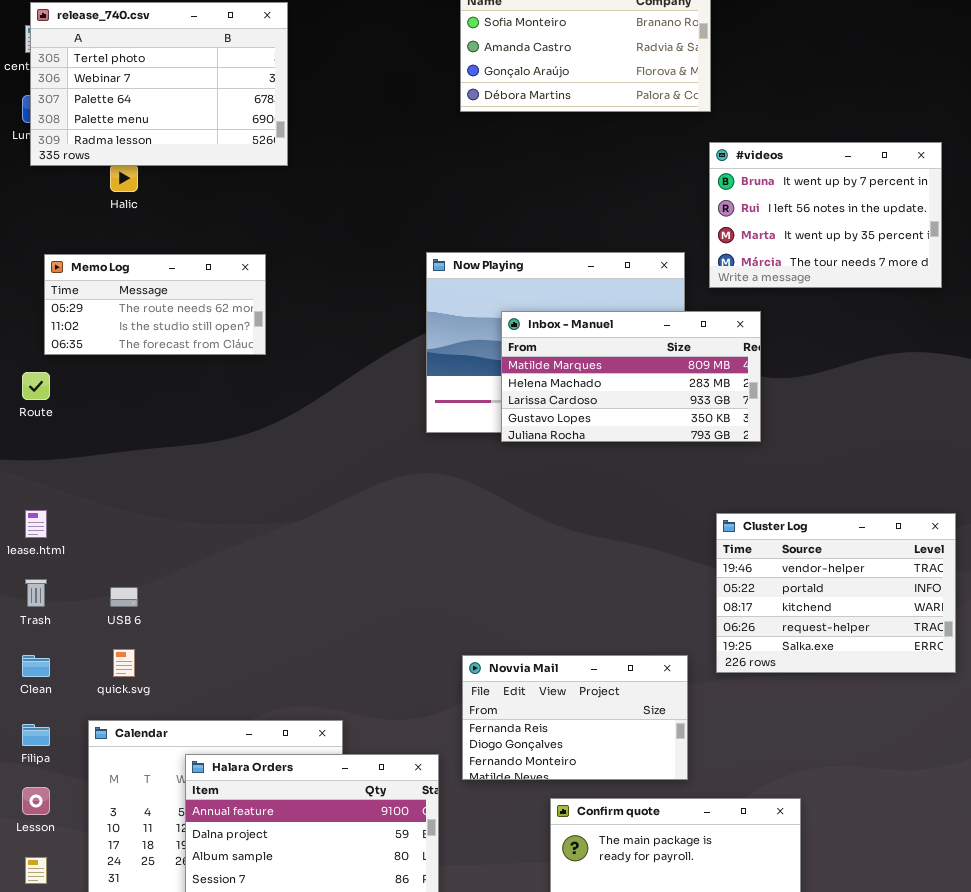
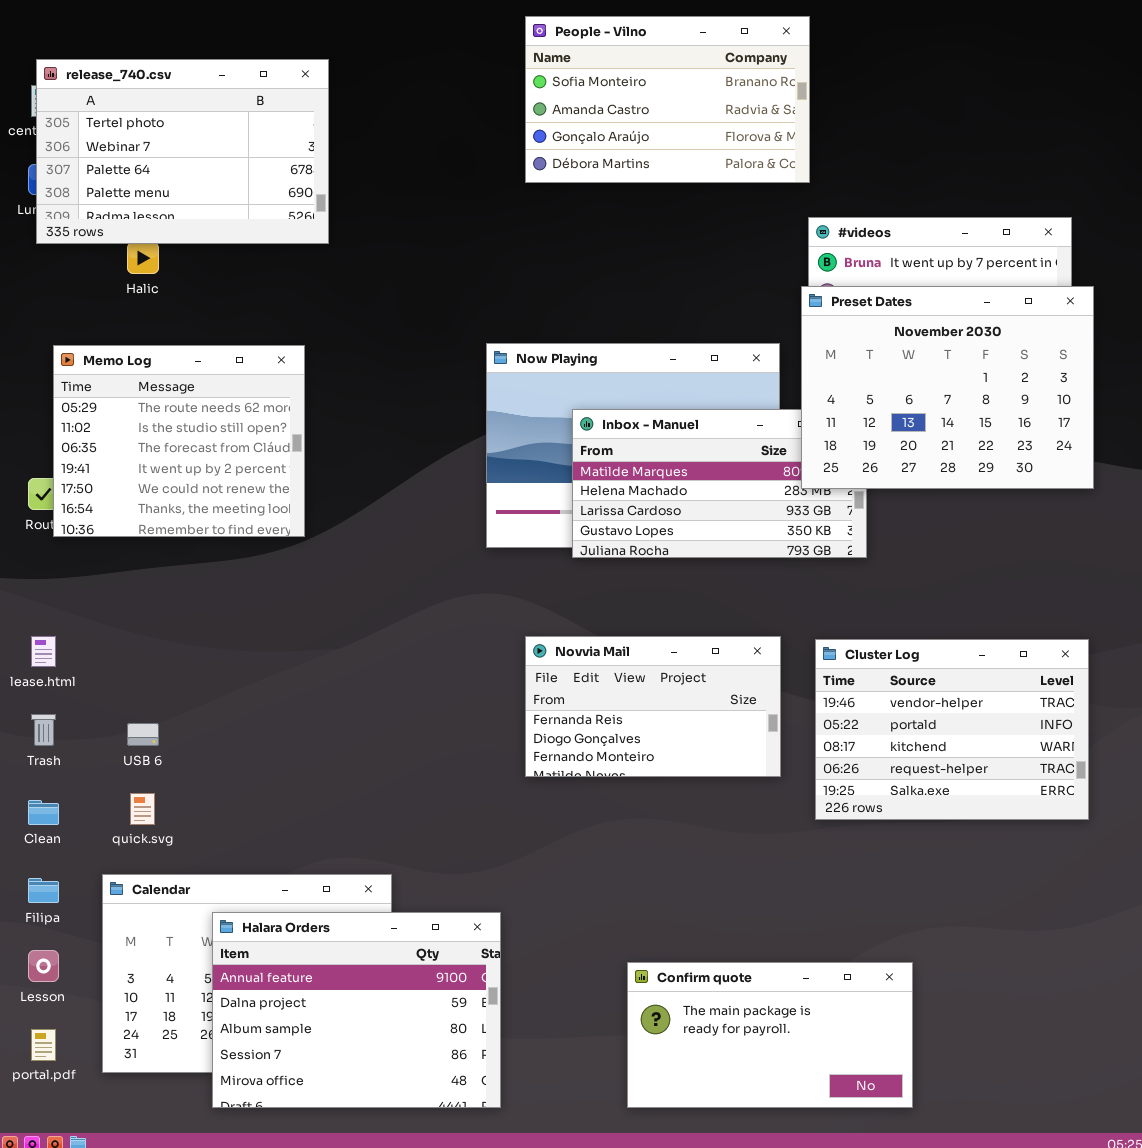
Preset Dates: none -> [801,286,1094,489], opened
Memo Log: [44,254,266,355] -> [53,345,305,537], resized
Novvia Mail: [462,655,688,780] -> [525,636,781,777], moved

